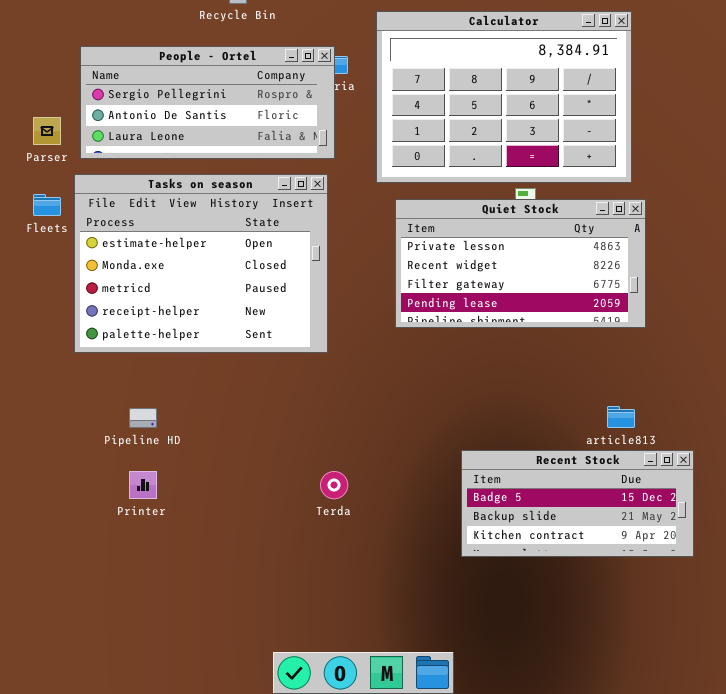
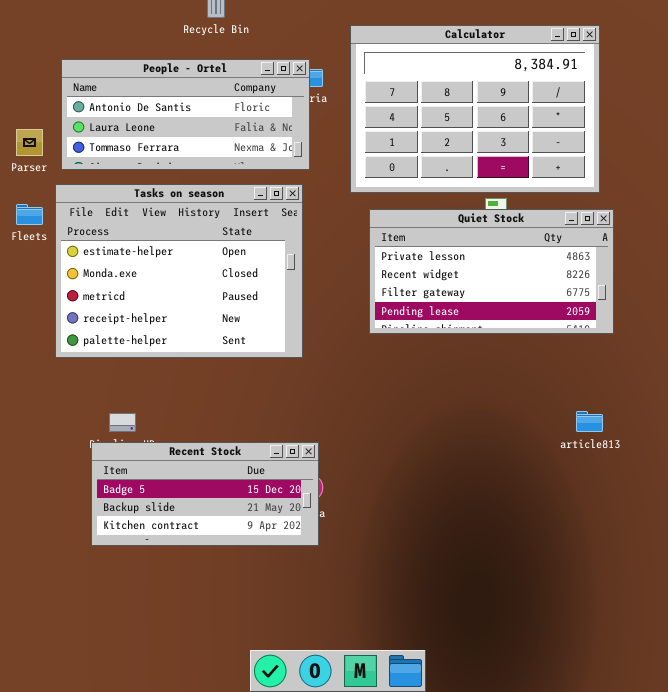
People - Ortel: [80,46,335,159] -> [61,59,310,170], scrolled down 1 row
Recent Stock: [461,450,694,557] -> [91,442,319,546], moved

